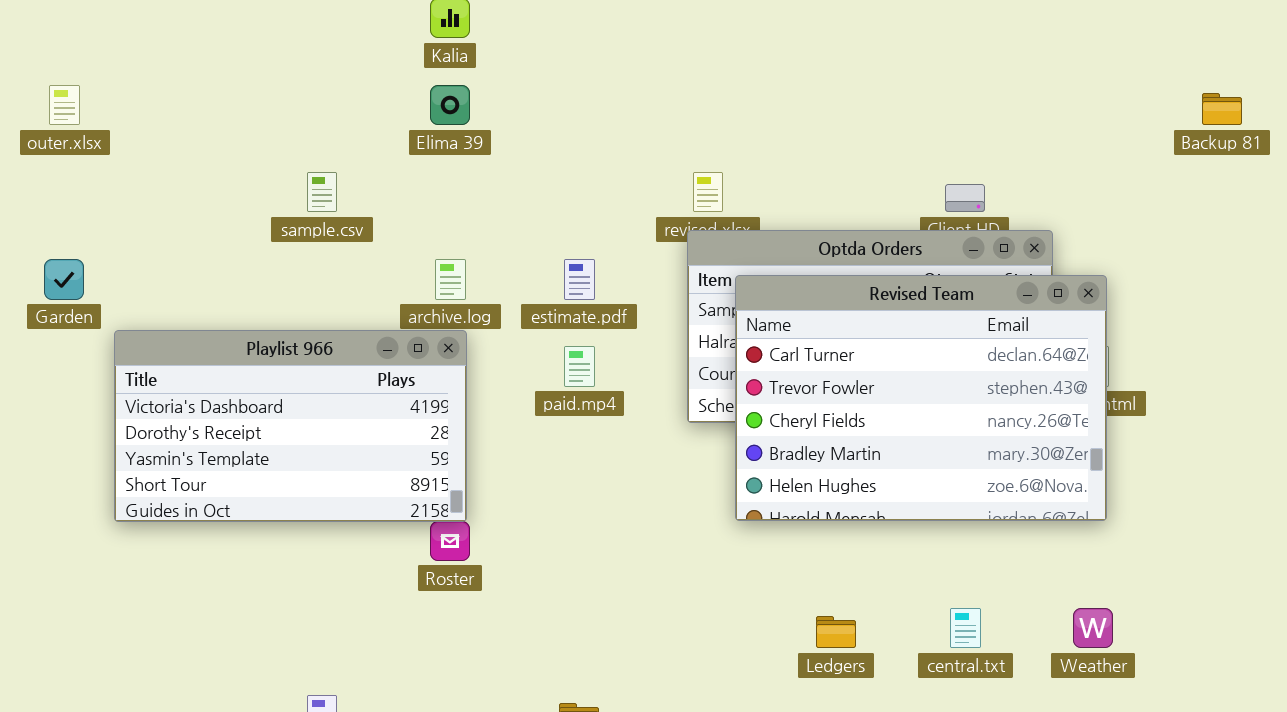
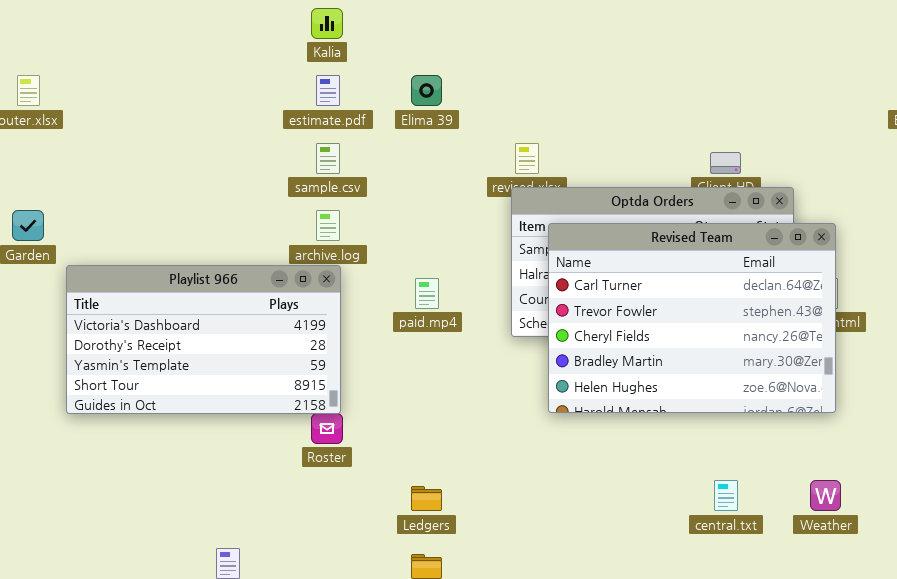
Elima 39: [430,85,470,125] -> [411,75,442,106], moved
sample.csv: [307,172,337,212] -> [316,143,340,174], moved
estimate.pdf: [564,259,595,300] -> [316,75,340,106], moved
Ledgers: [816,616,856,648] -> [411,486,442,511], moved

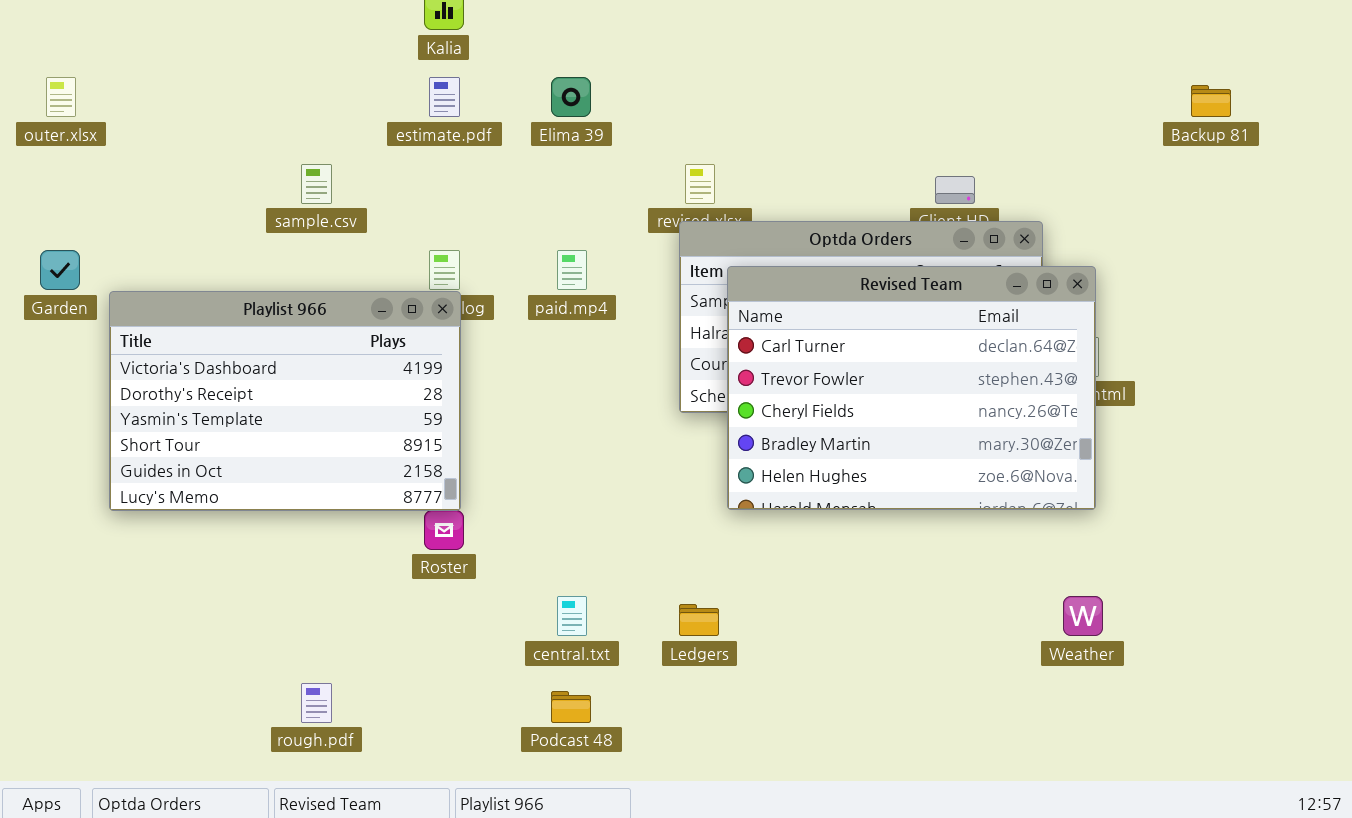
sample.csv: [316,143,340,174] -> [301,164,332,204], moved
Playlist 966: [66,265,341,414] -> [109,291,461,511], resized
paid.mp4: [415,278,439,309] -> [557,250,587,290], moved
central.txt: [714,480,738,511] -> [557,596,587,636], moved
Ledgers: [411,486,442,511] -> [679,604,719,636], moved

